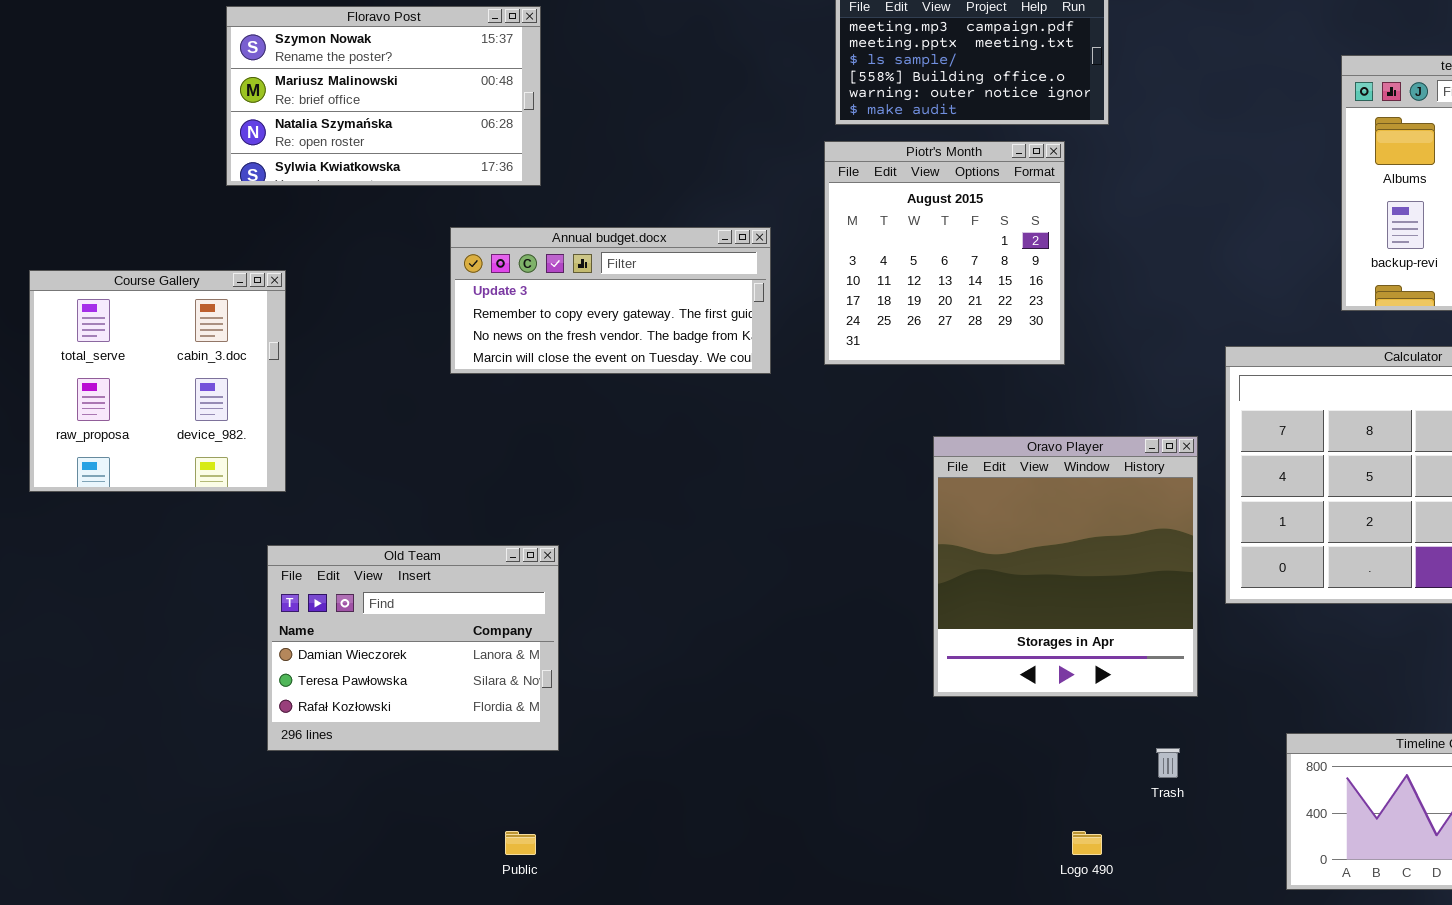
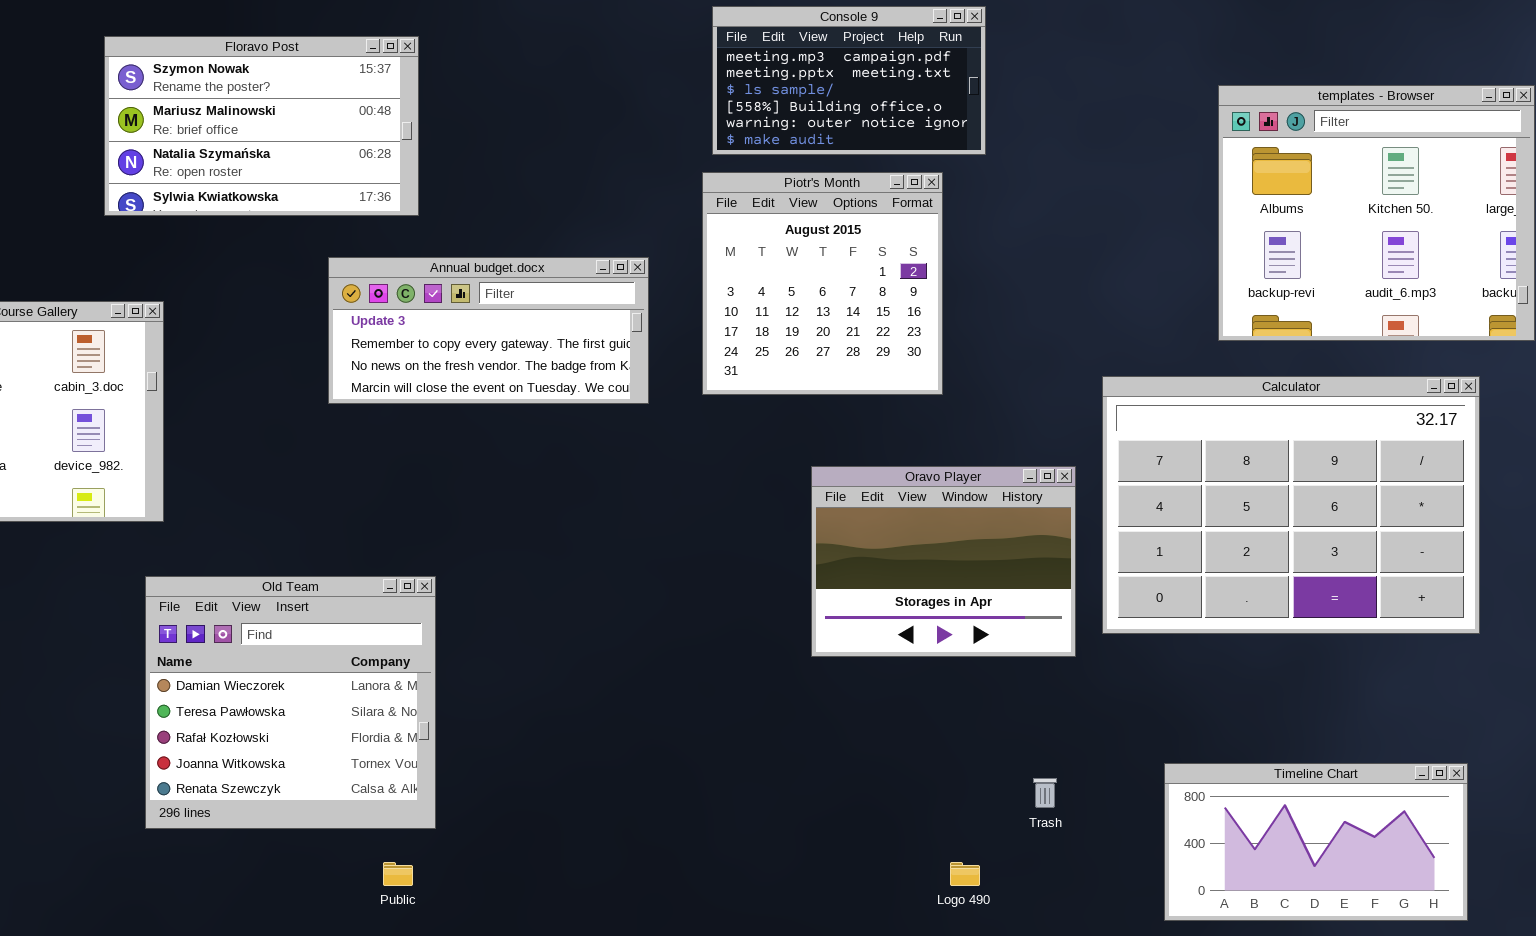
Oravo Player: [933,436,1198,697] -> [811,466,1076,657], resized
Old Team: [267,545,559,751] -> [145,576,436,829], resized

